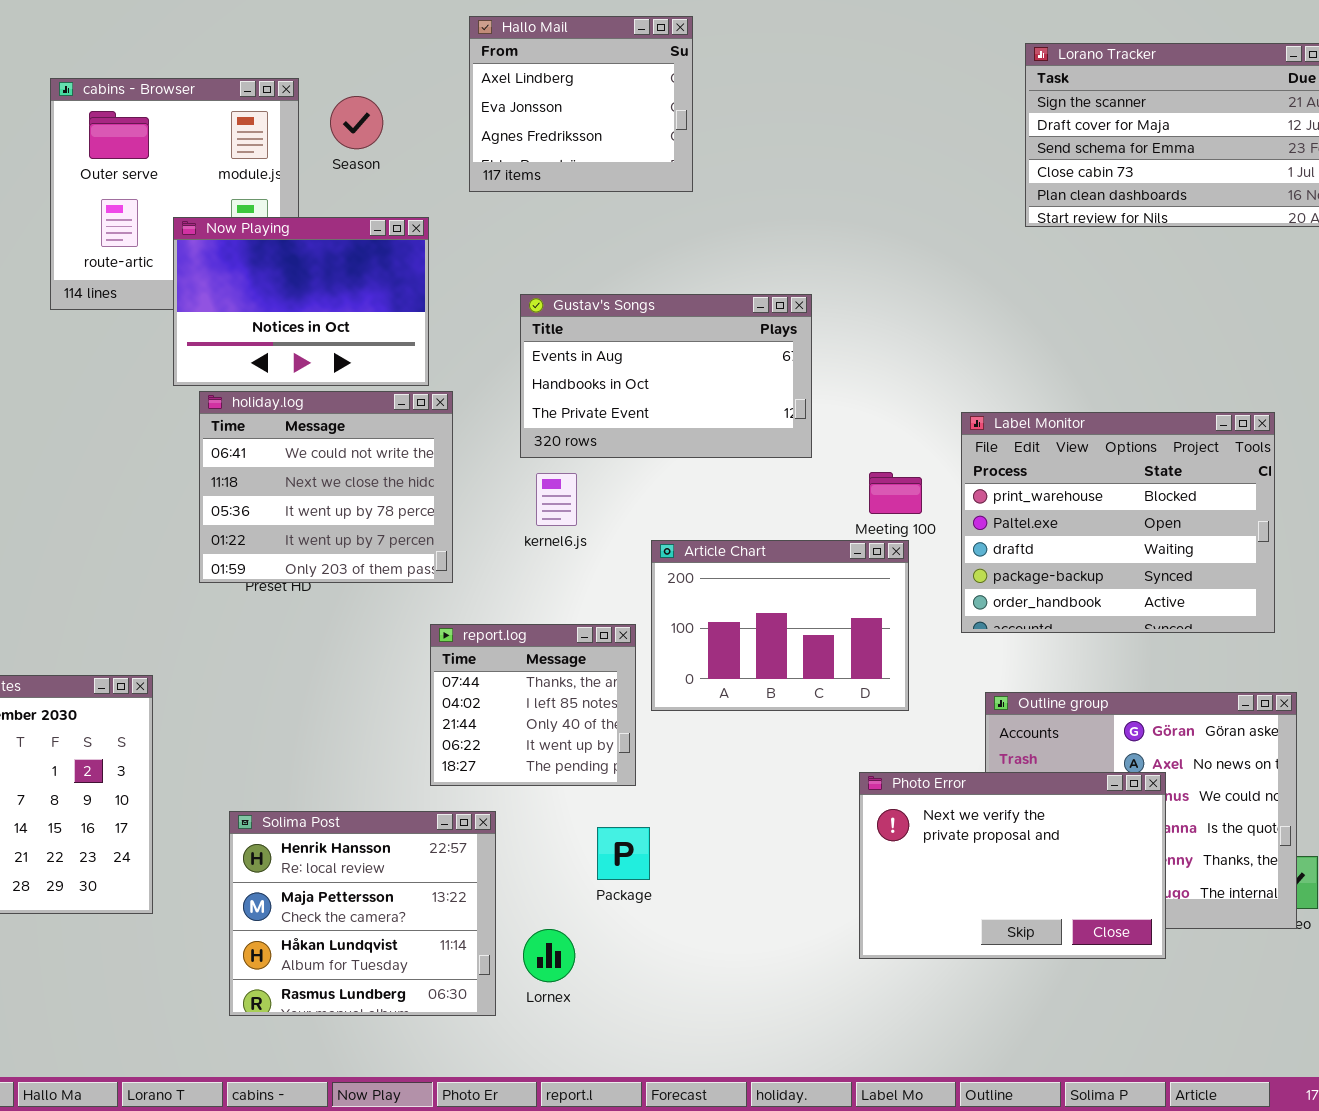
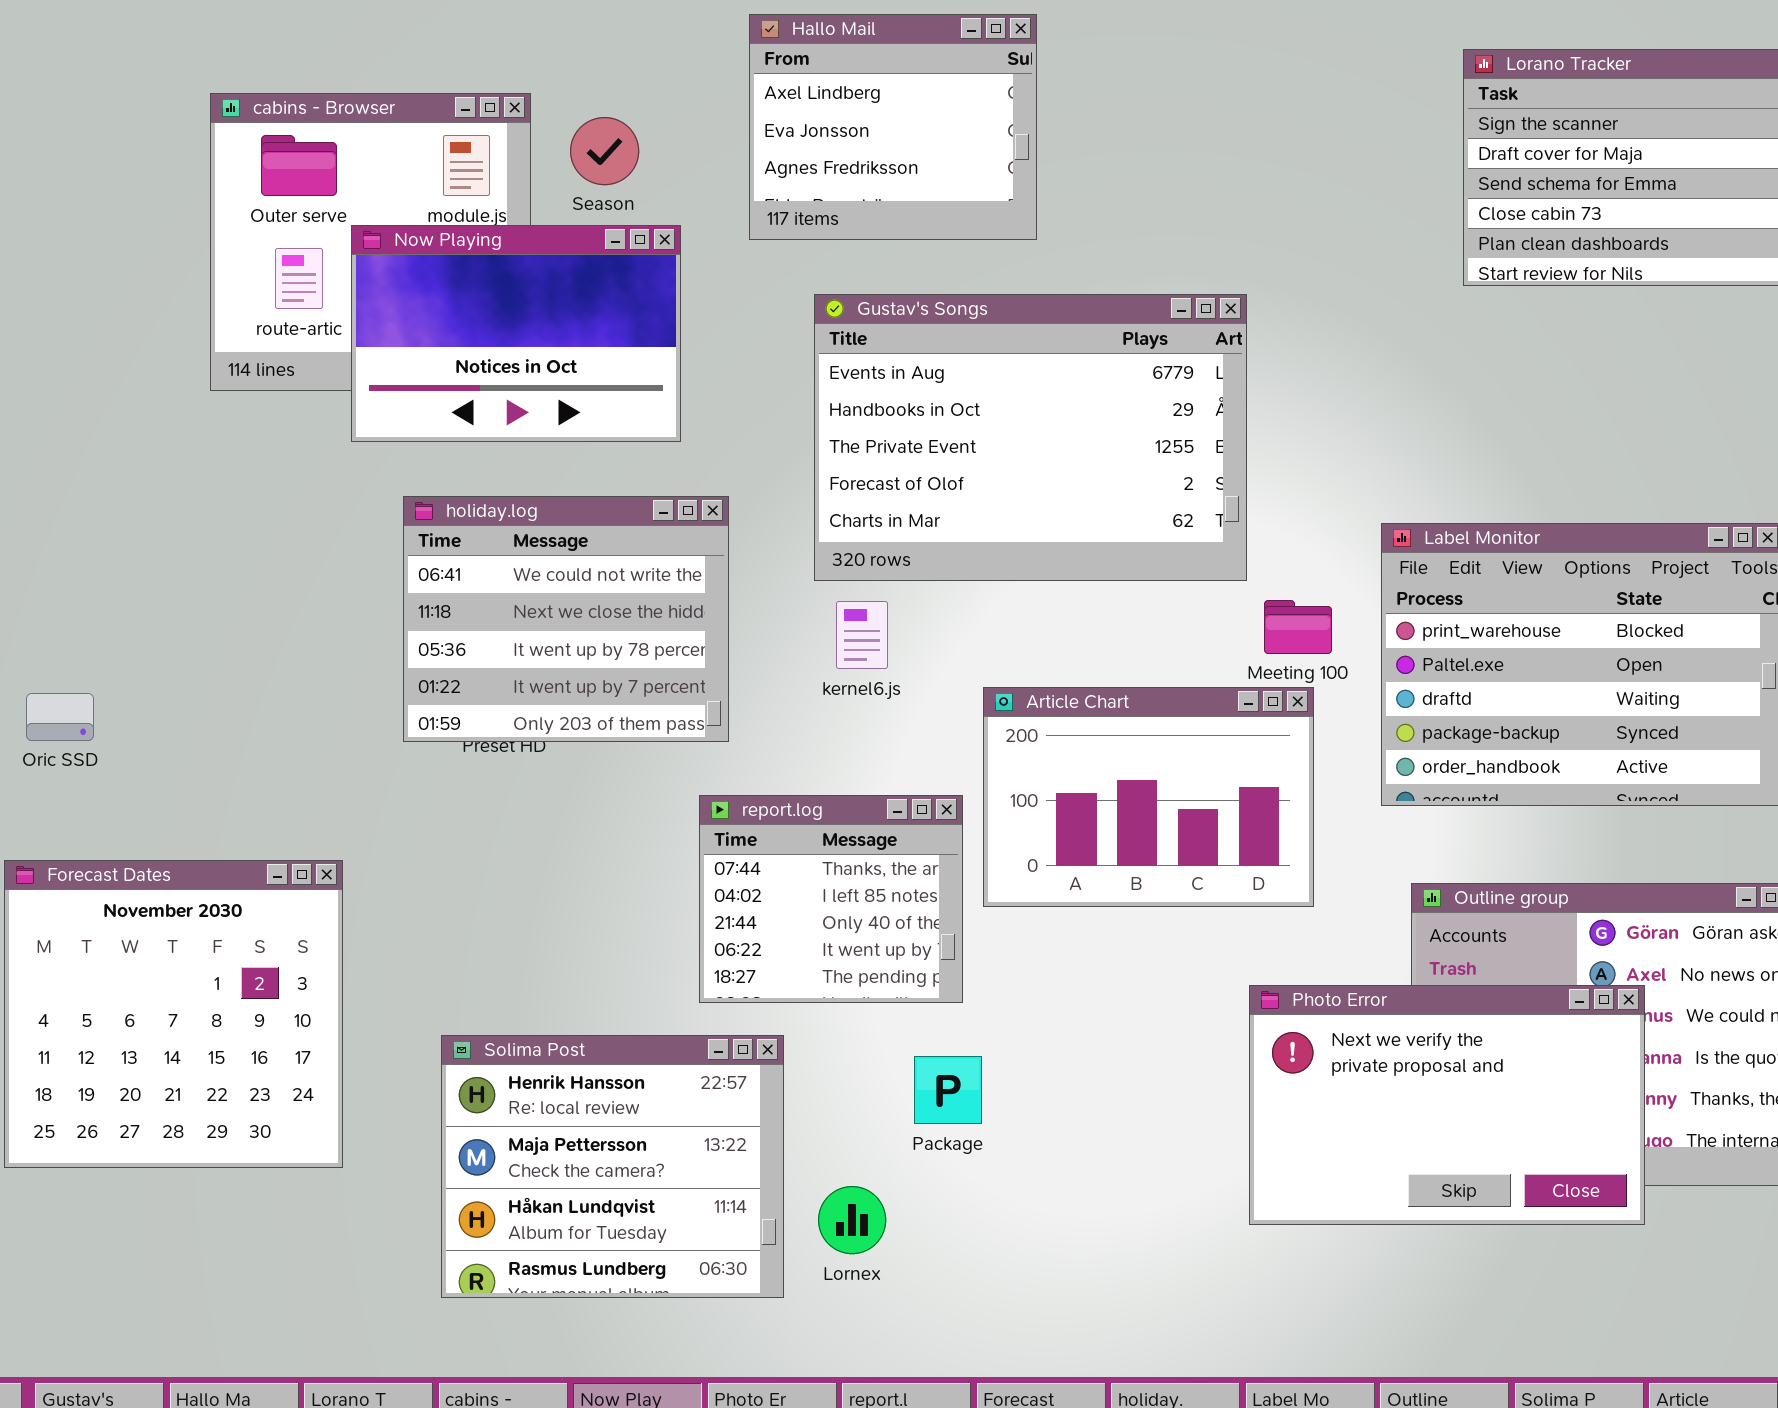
Now Playing: [173,217,429,386] -> [351,225,681,442], moved
Gustav's Songs: [520,294,812,458] -> [814,294,1247,581], resized

